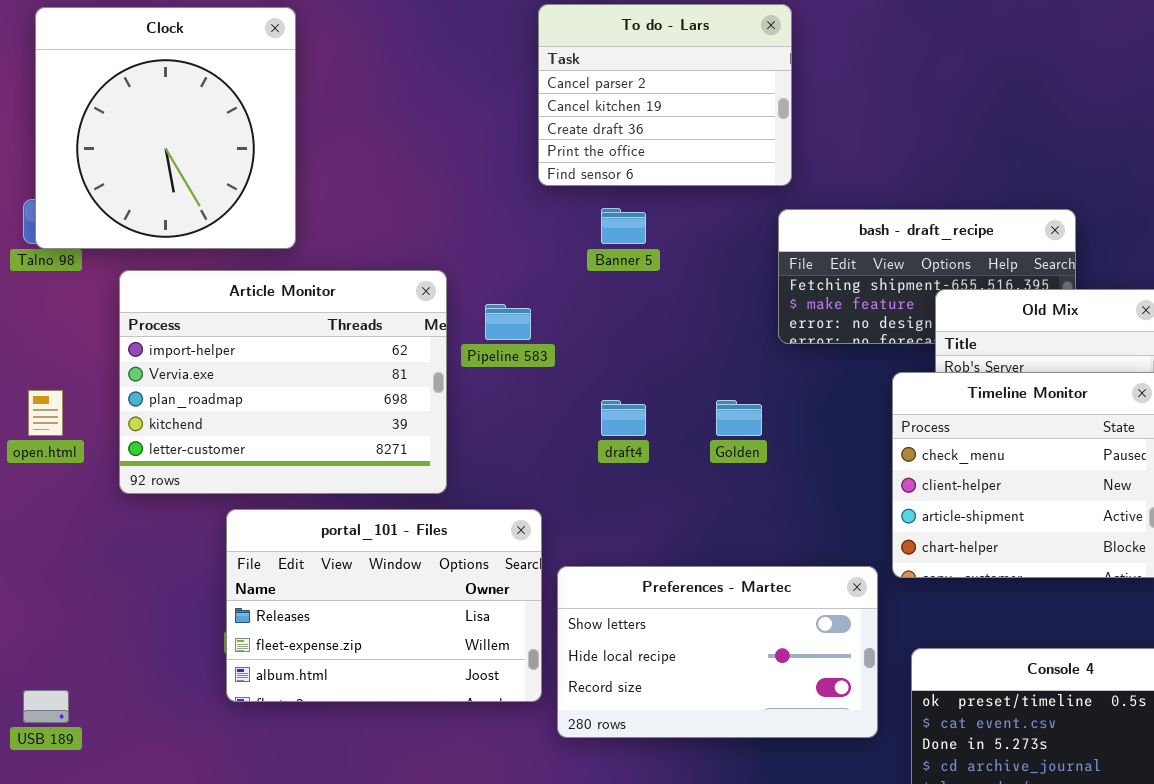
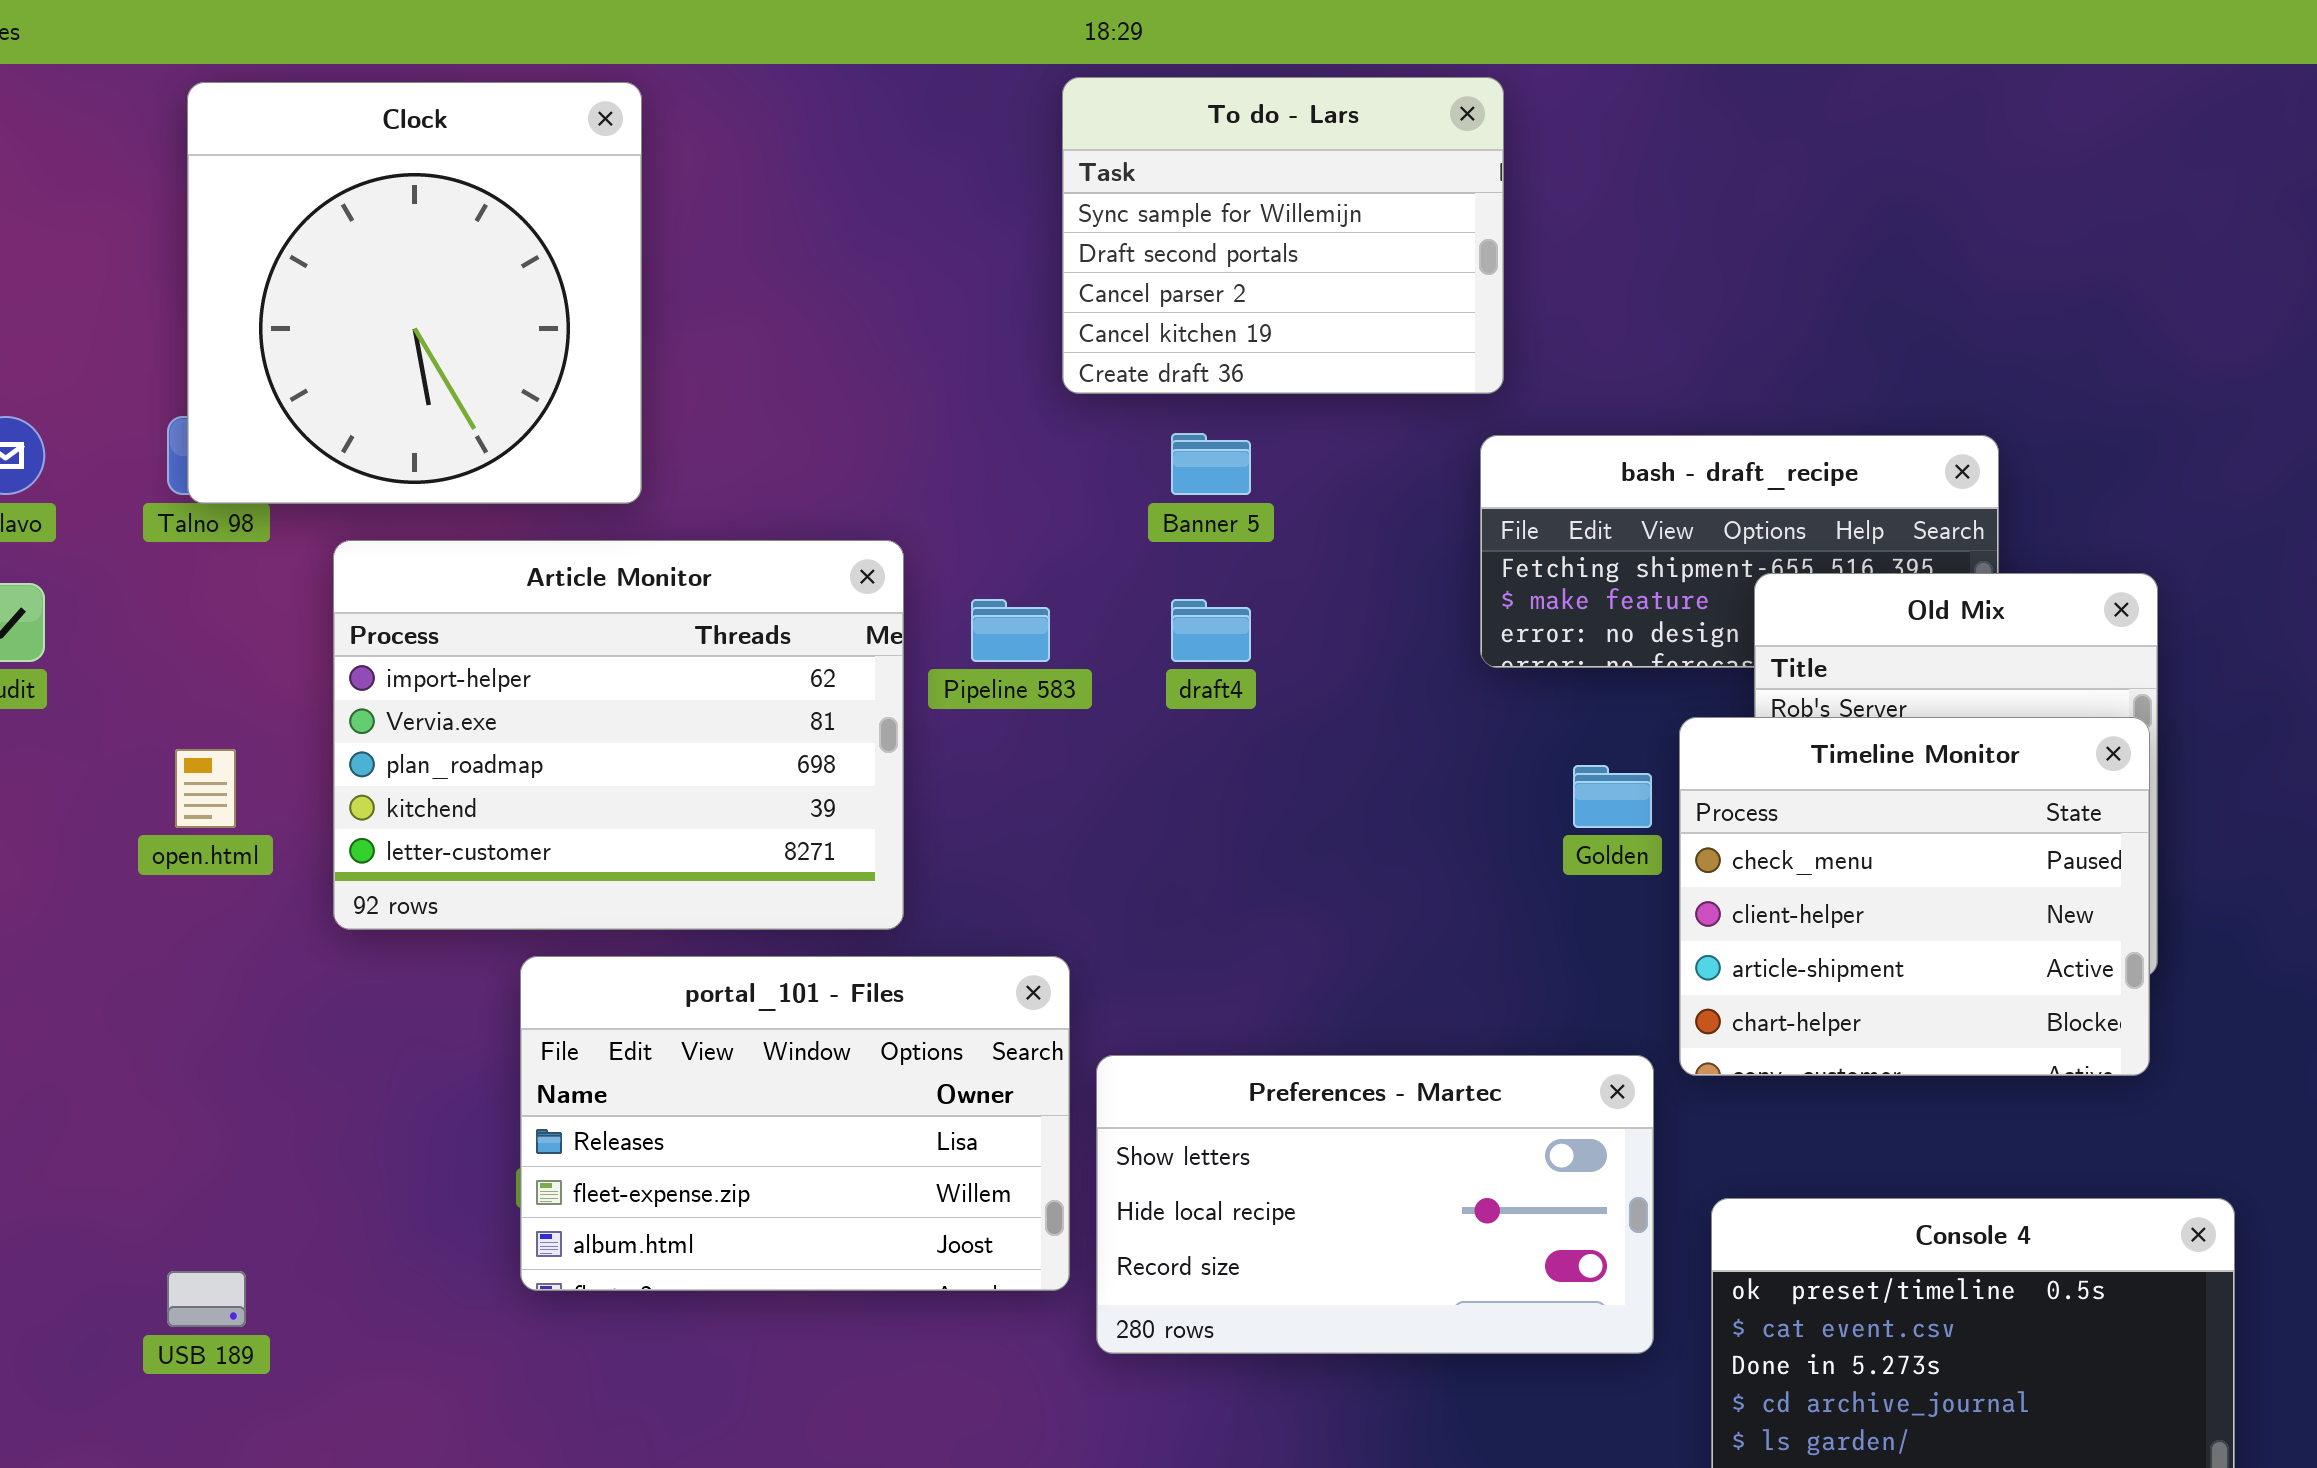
To do - Lars: [538,4,792,186] -> [1062,77,1504,394], scrolled up 2 rows
draft4: [601,400,646,436] -> [1171,599,1251,662], moved
Golden: [716,400,762,436] -> [1573,765,1652,828], moved

